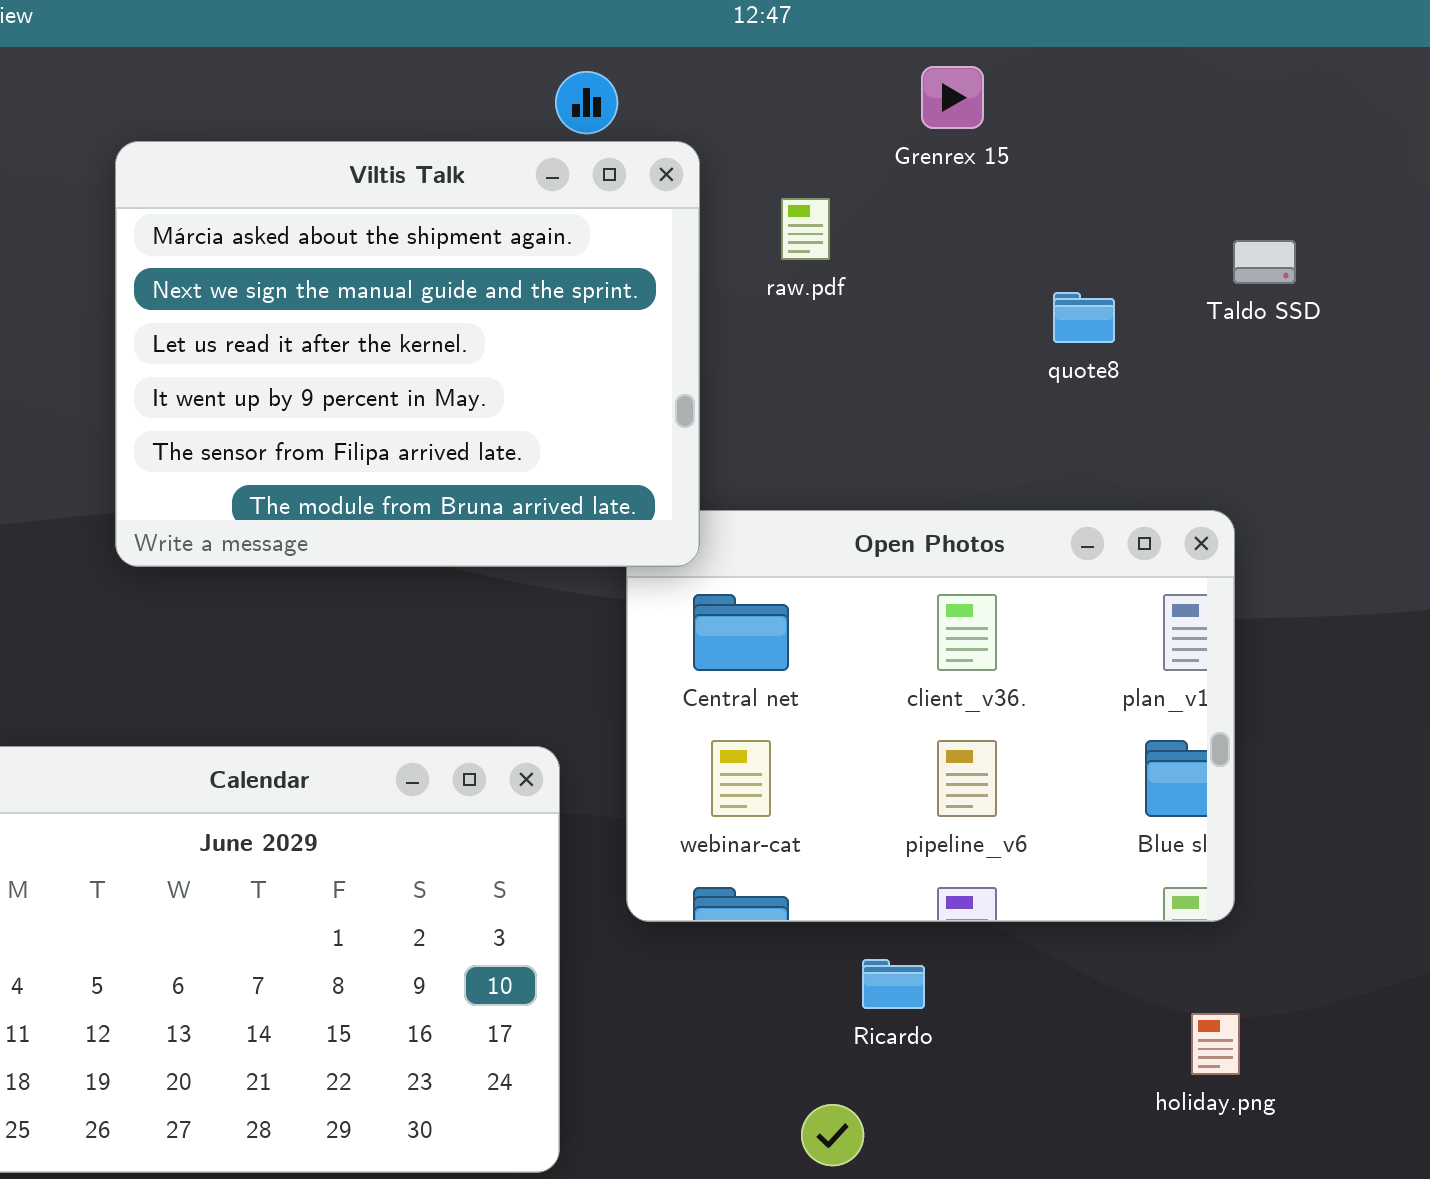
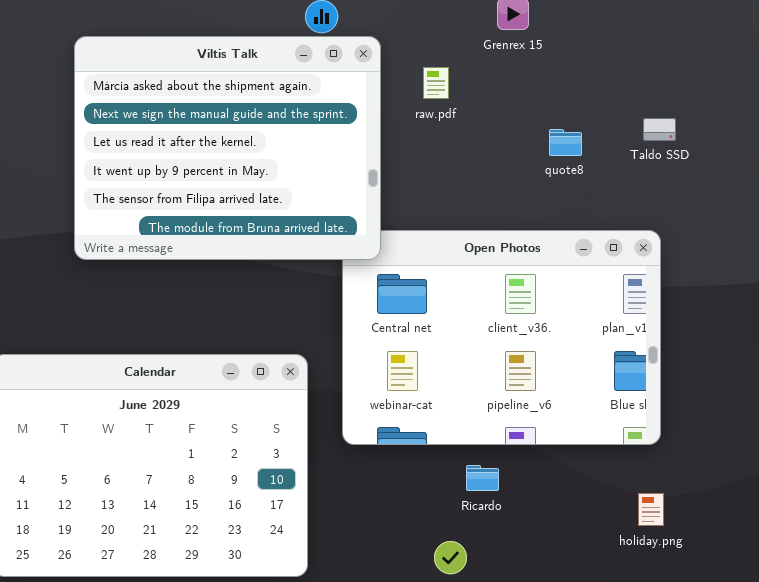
Taldo SSD: [1233,240,1296,284] -> [643,118,676,141], moved
quote8: [1053,292,1115,343] -> [549,129,582,156], moved

